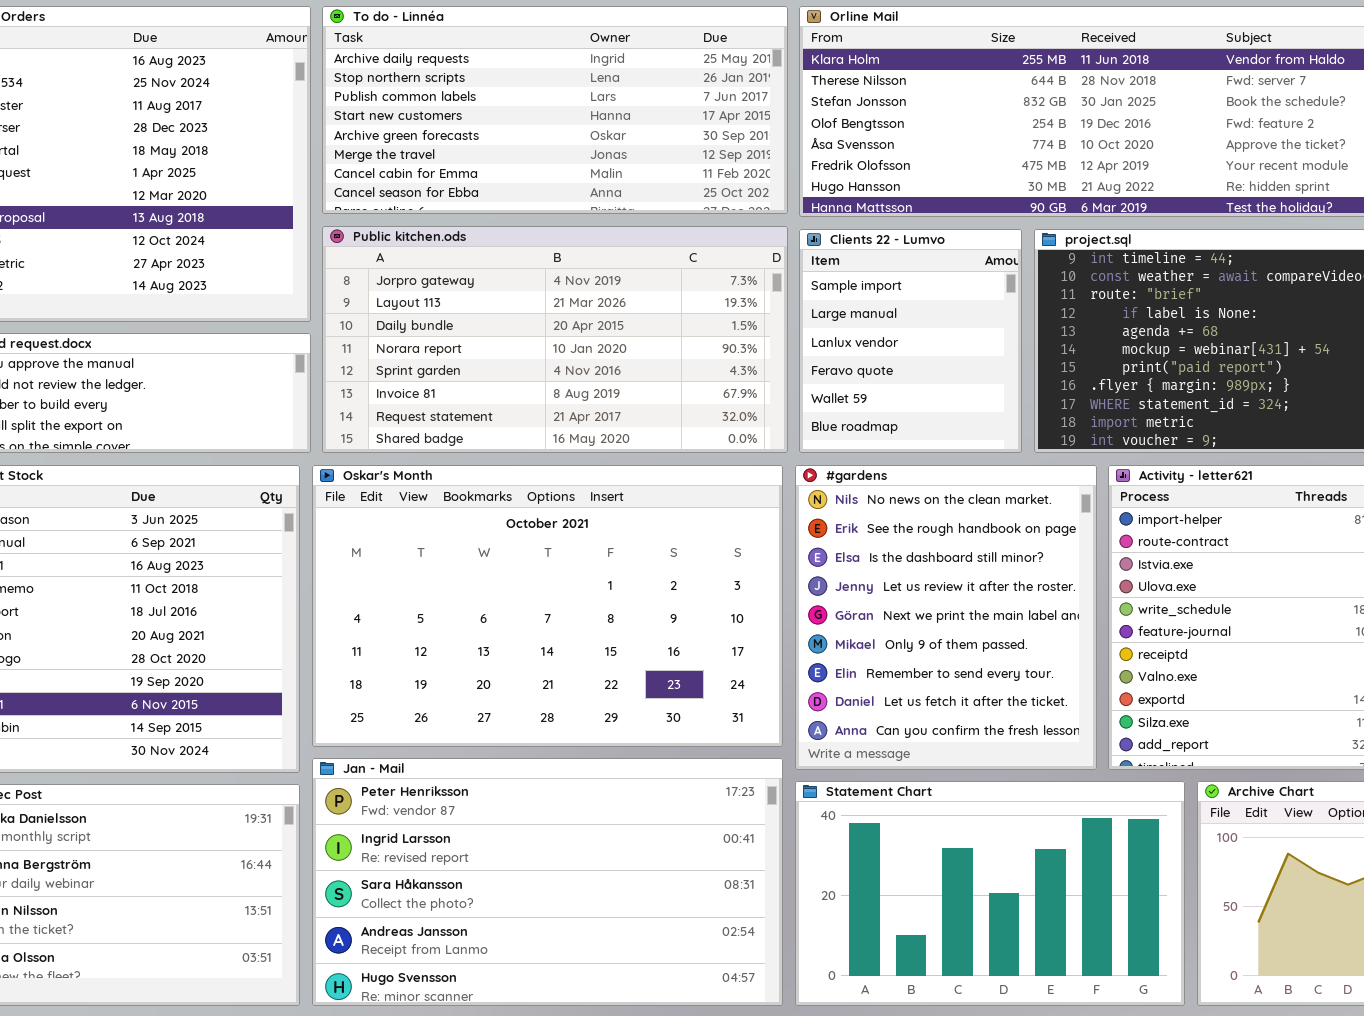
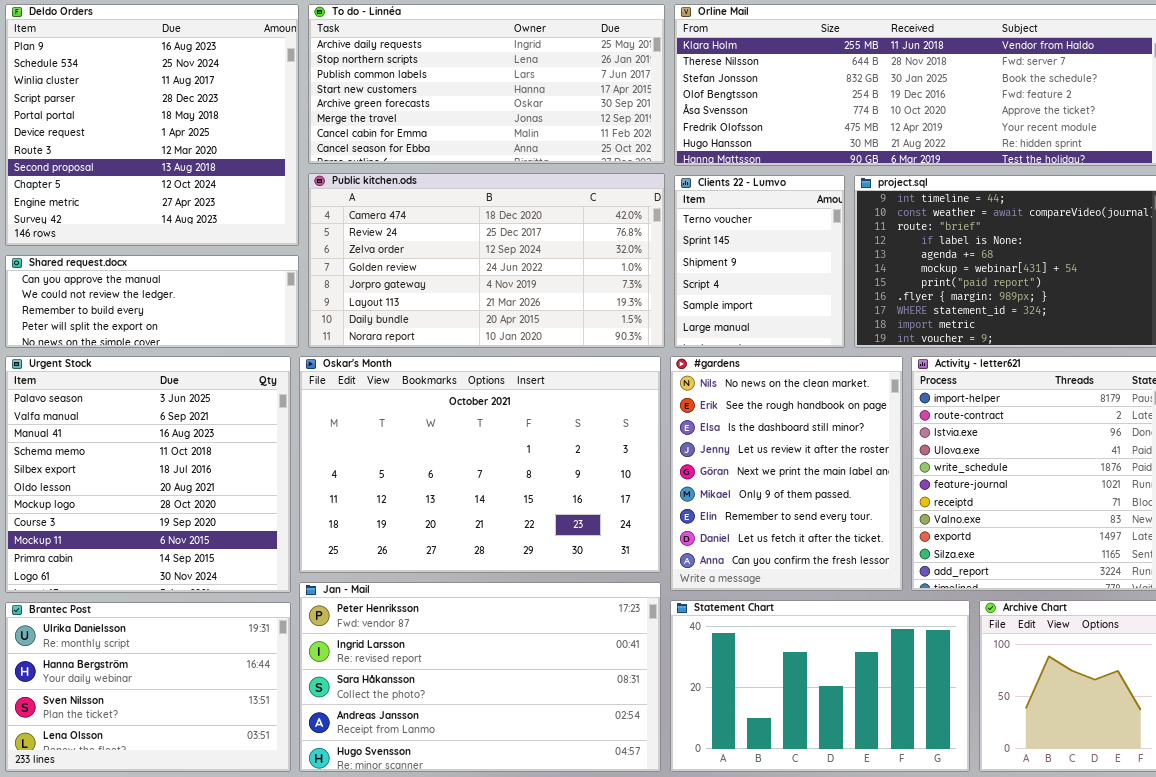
Public kitchen.ods: [322,226,788,453] -> [308,173,665,348], scrolled up 4 rows
Clients 22 - Lumvo: [799,229,1022,453] -> [674,175,845,348], scrolled up 4 rows

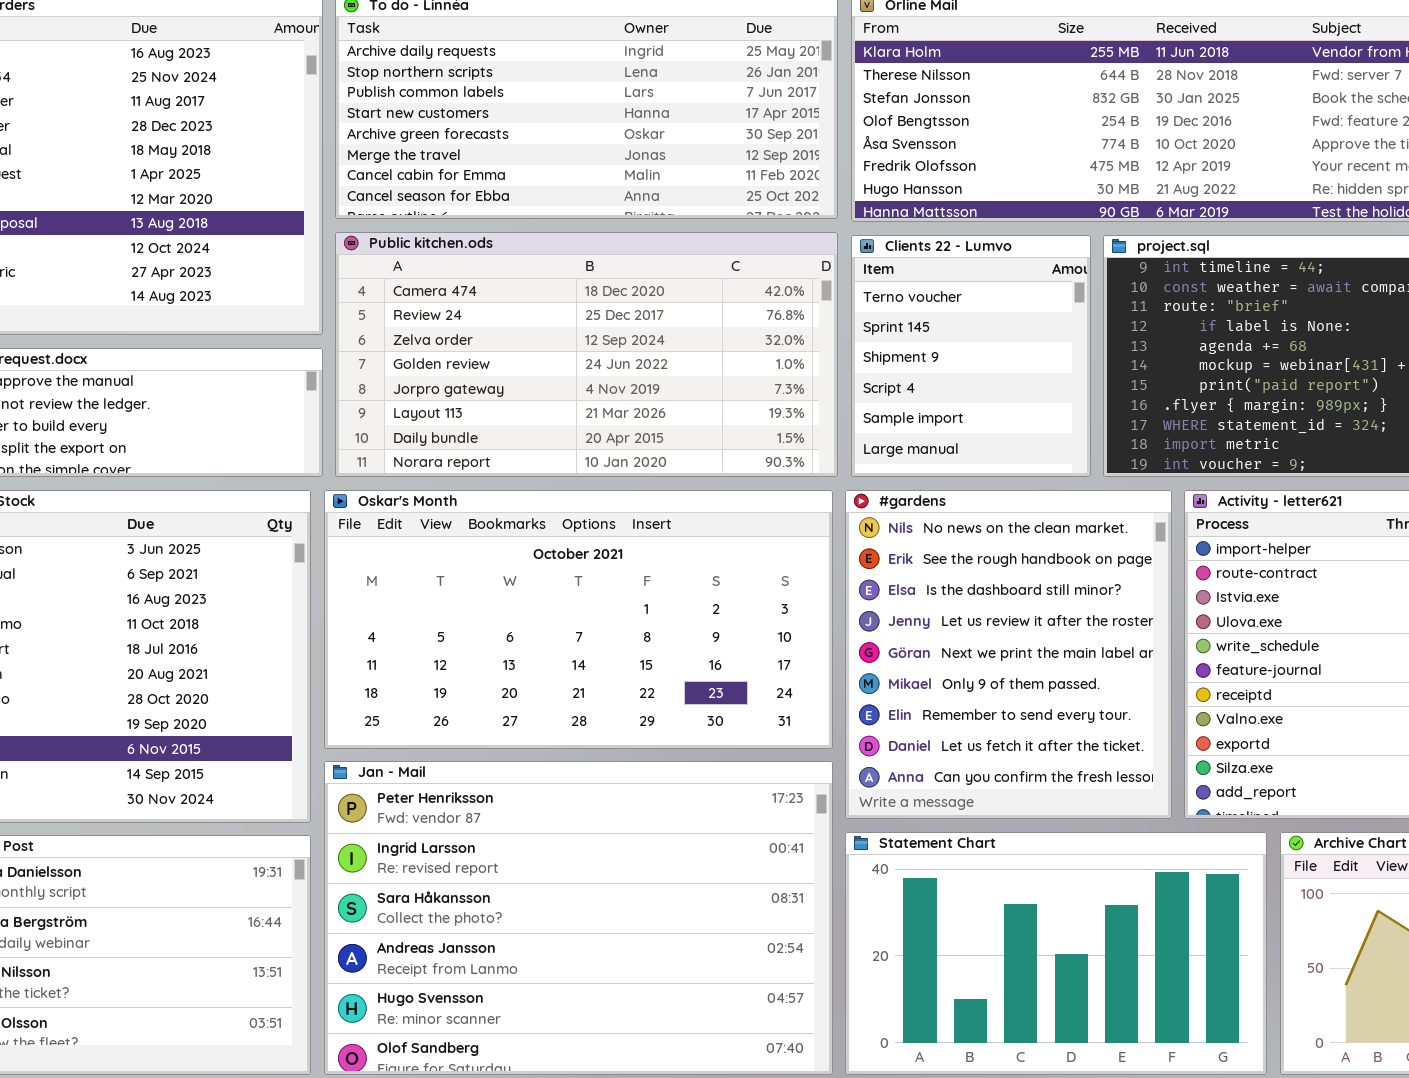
Oskar's Month: [299,356,661,573] -> [324,490,833,749], resized
Jan - Mail: [299,582,661,772] -> [324,761,833,1075], resized

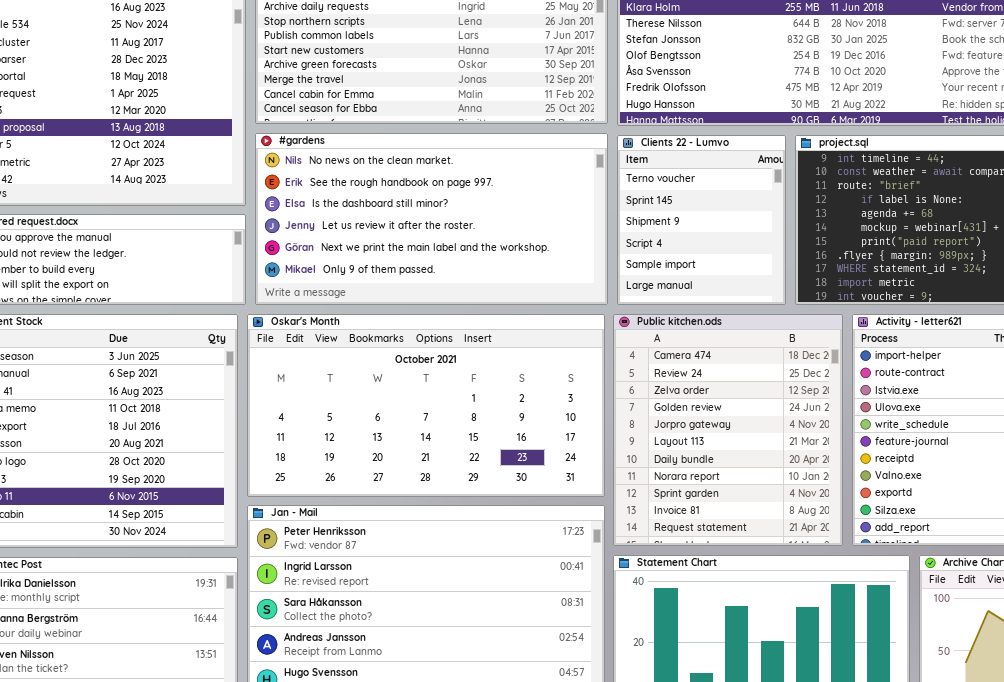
Public kitchen.ods: [335,232,838,477] -> [613,314,843,546], moved, resized
#gardens: [845,490,1172,819] -> [255,133,608,305], moved, resized

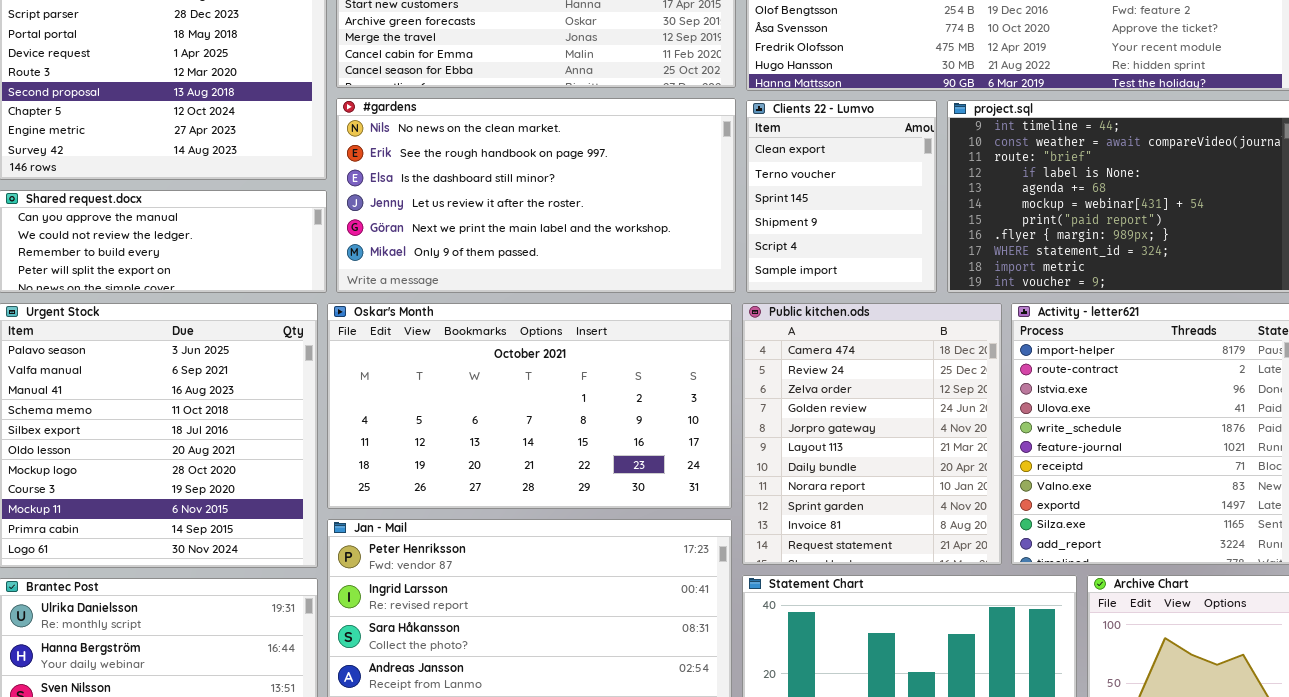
Clients 22 - Lumvo: [617,135,786,305] -> [746,100,937,293], scrolled up 1 row

